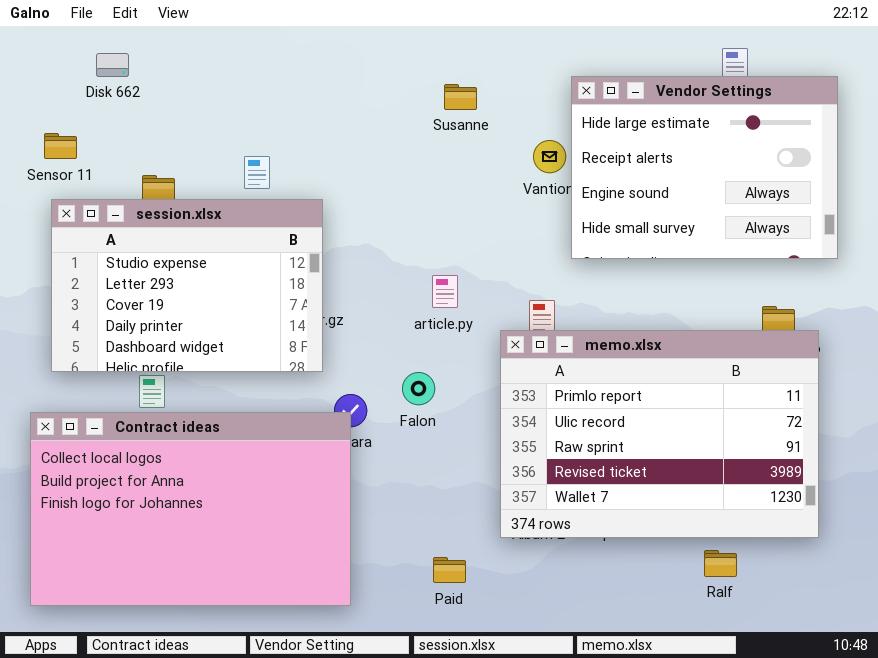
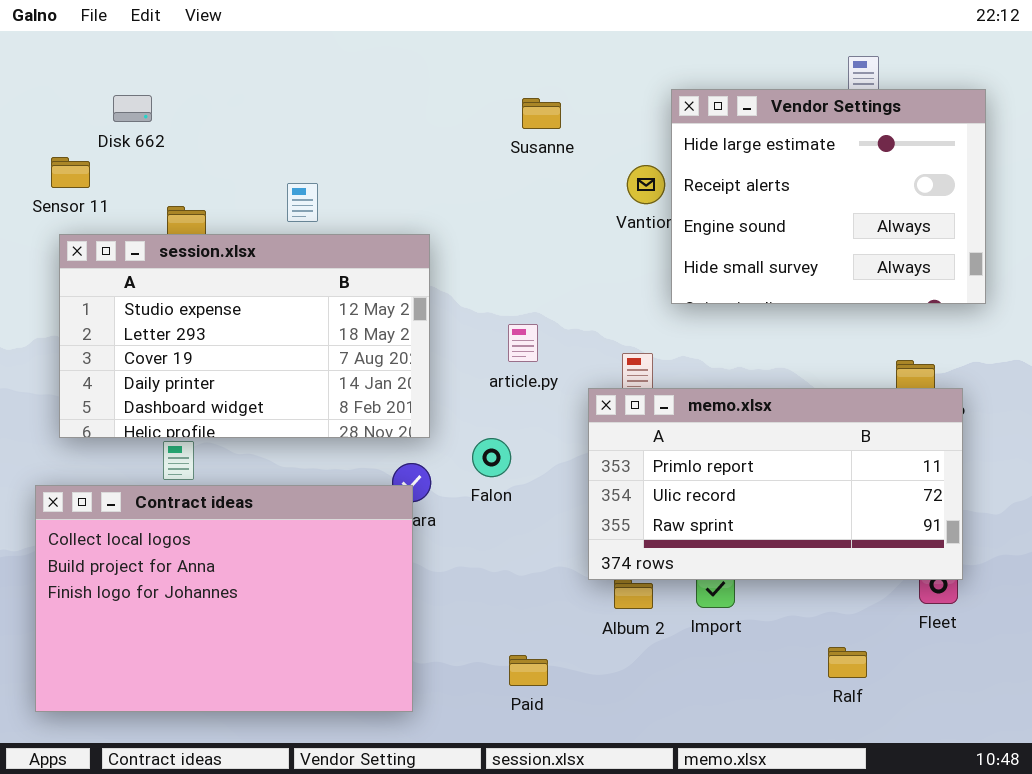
Disk 662: [96,53,129,77] -> [113,95,152,122], moved
session.xlsx: [51,199,323,372] -> [59,234,430,438], resized
memo.xlsx: [500,330,819,538] -> [588,388,963,580], resized

